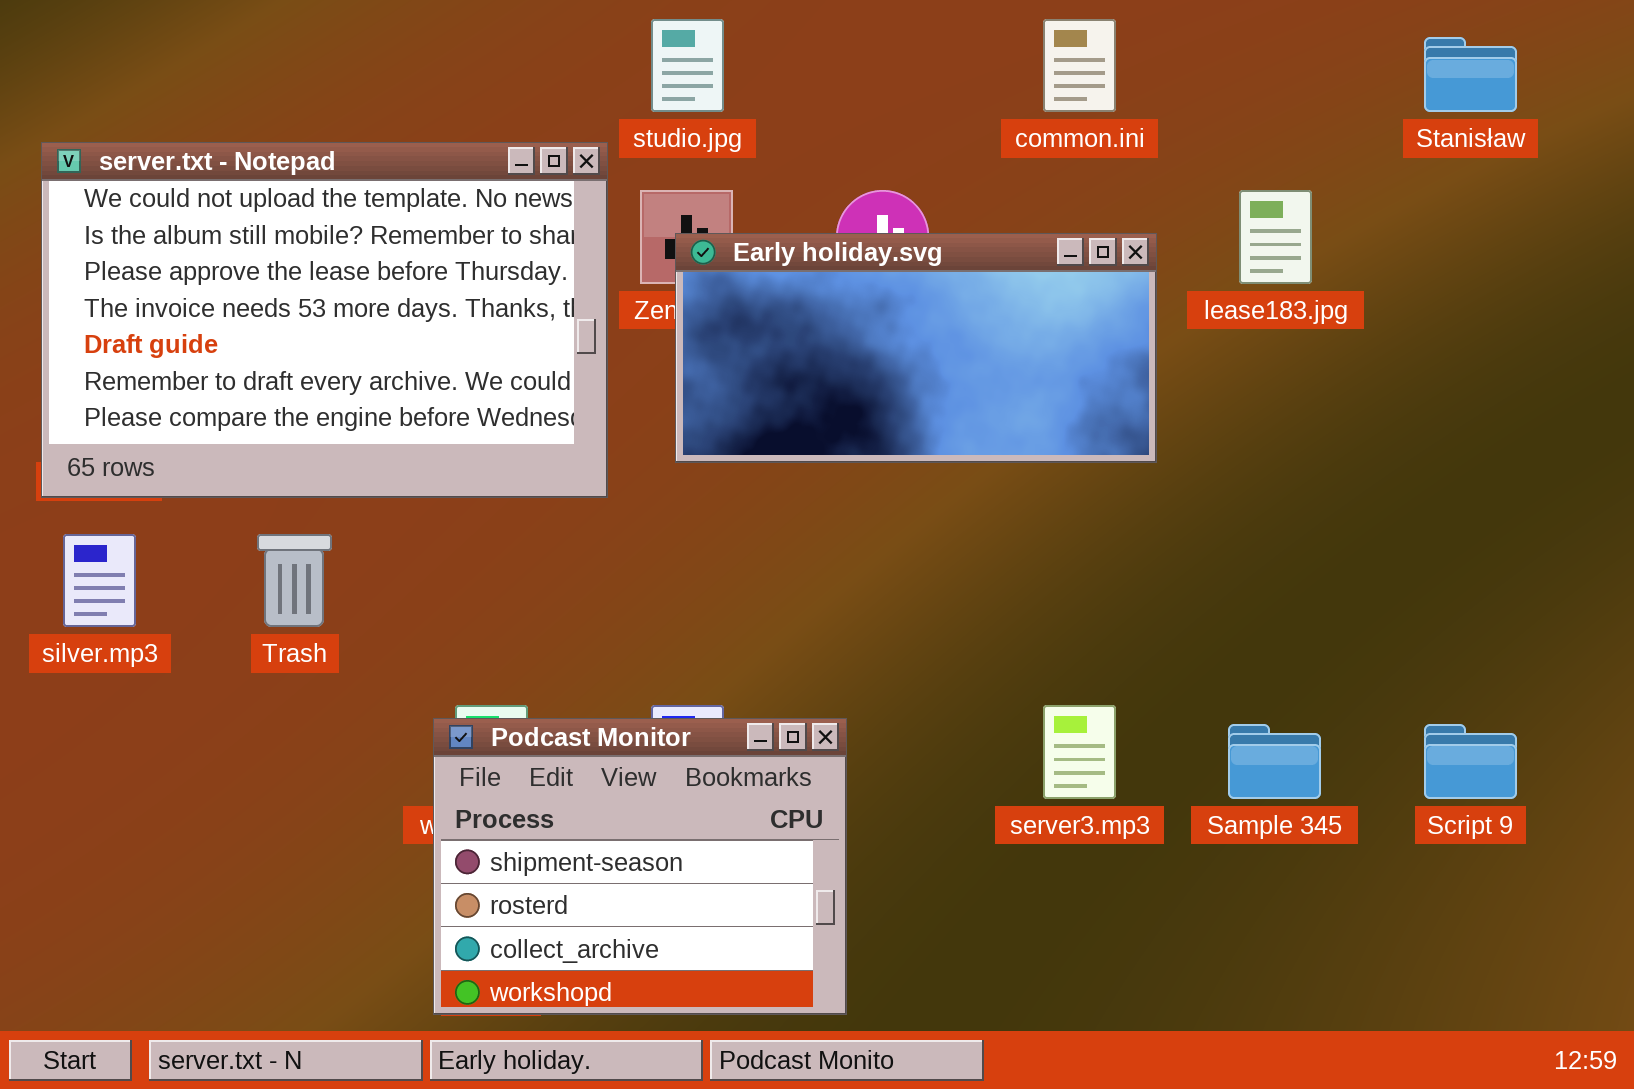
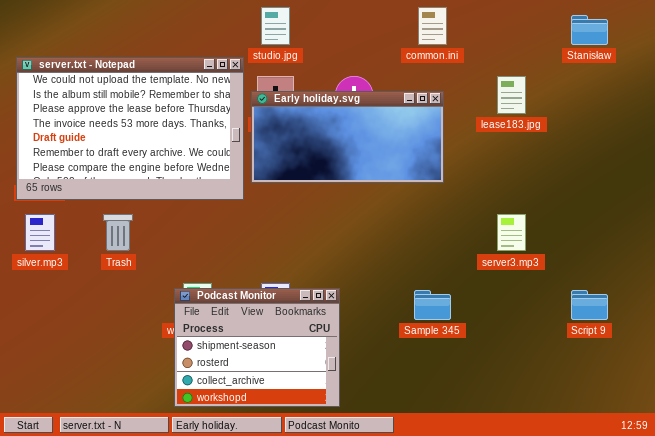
Early holiday.svg: [675,233,1157,463] -> [251,91,444,183], moved
server3.mp3: [1043,705,1116,799] -> [497,214,526,251], moved
Sample 345: [1228,724,1321,799] -> [414,290,451,320], moved

